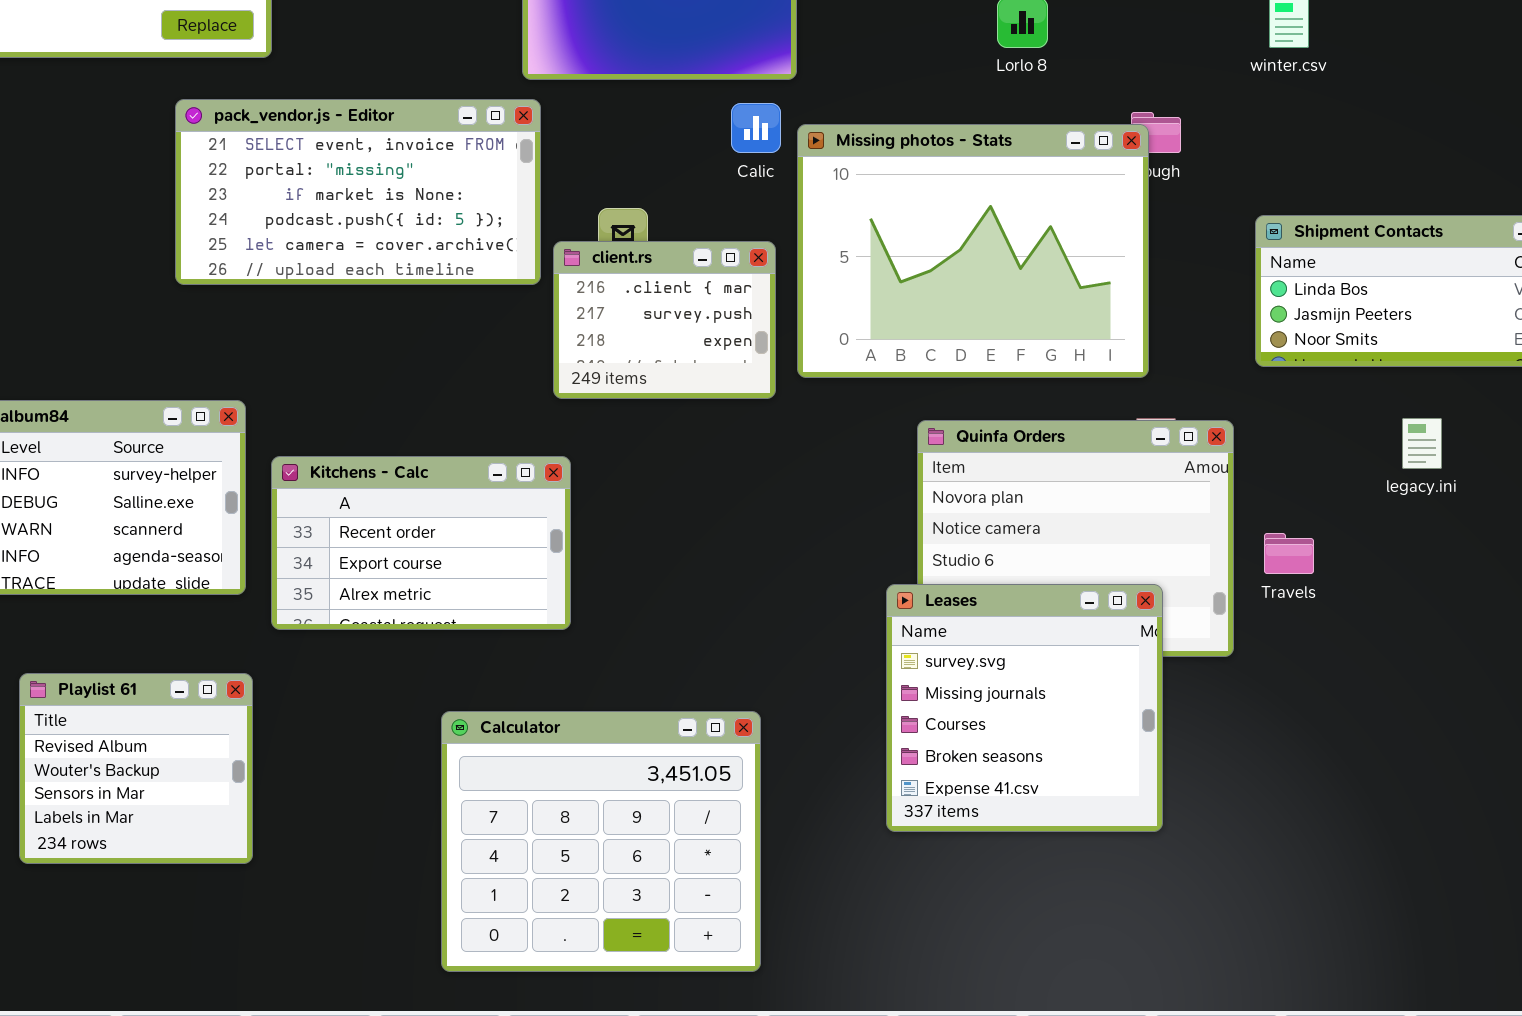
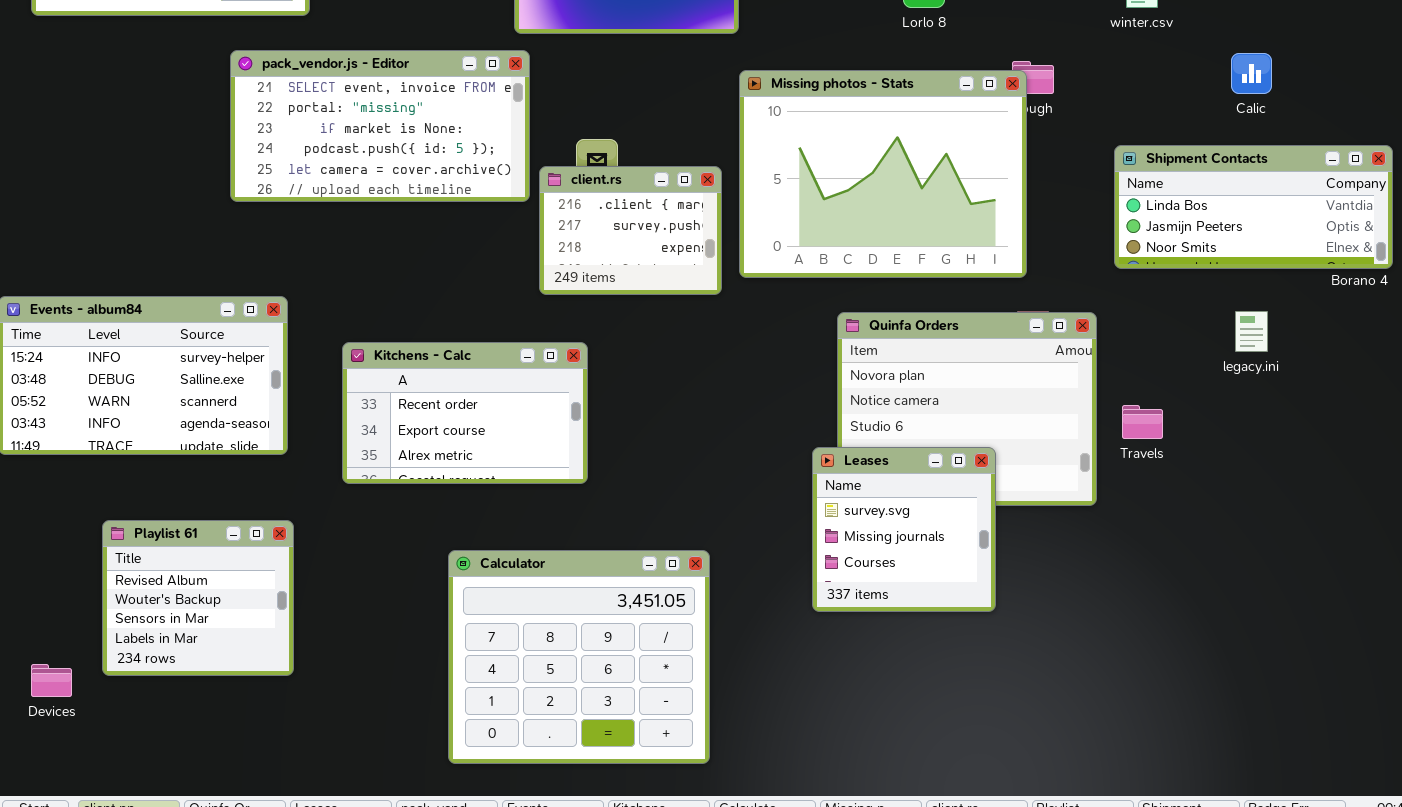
Calic: [731,103,781,153] -> [1231,53,1272,94], moved
Kitchens - Calc: [271,456,571,630] -> [342,342,588,484], moved
Leases: [886,584,1163,832] -> [812,447,996,612], resized

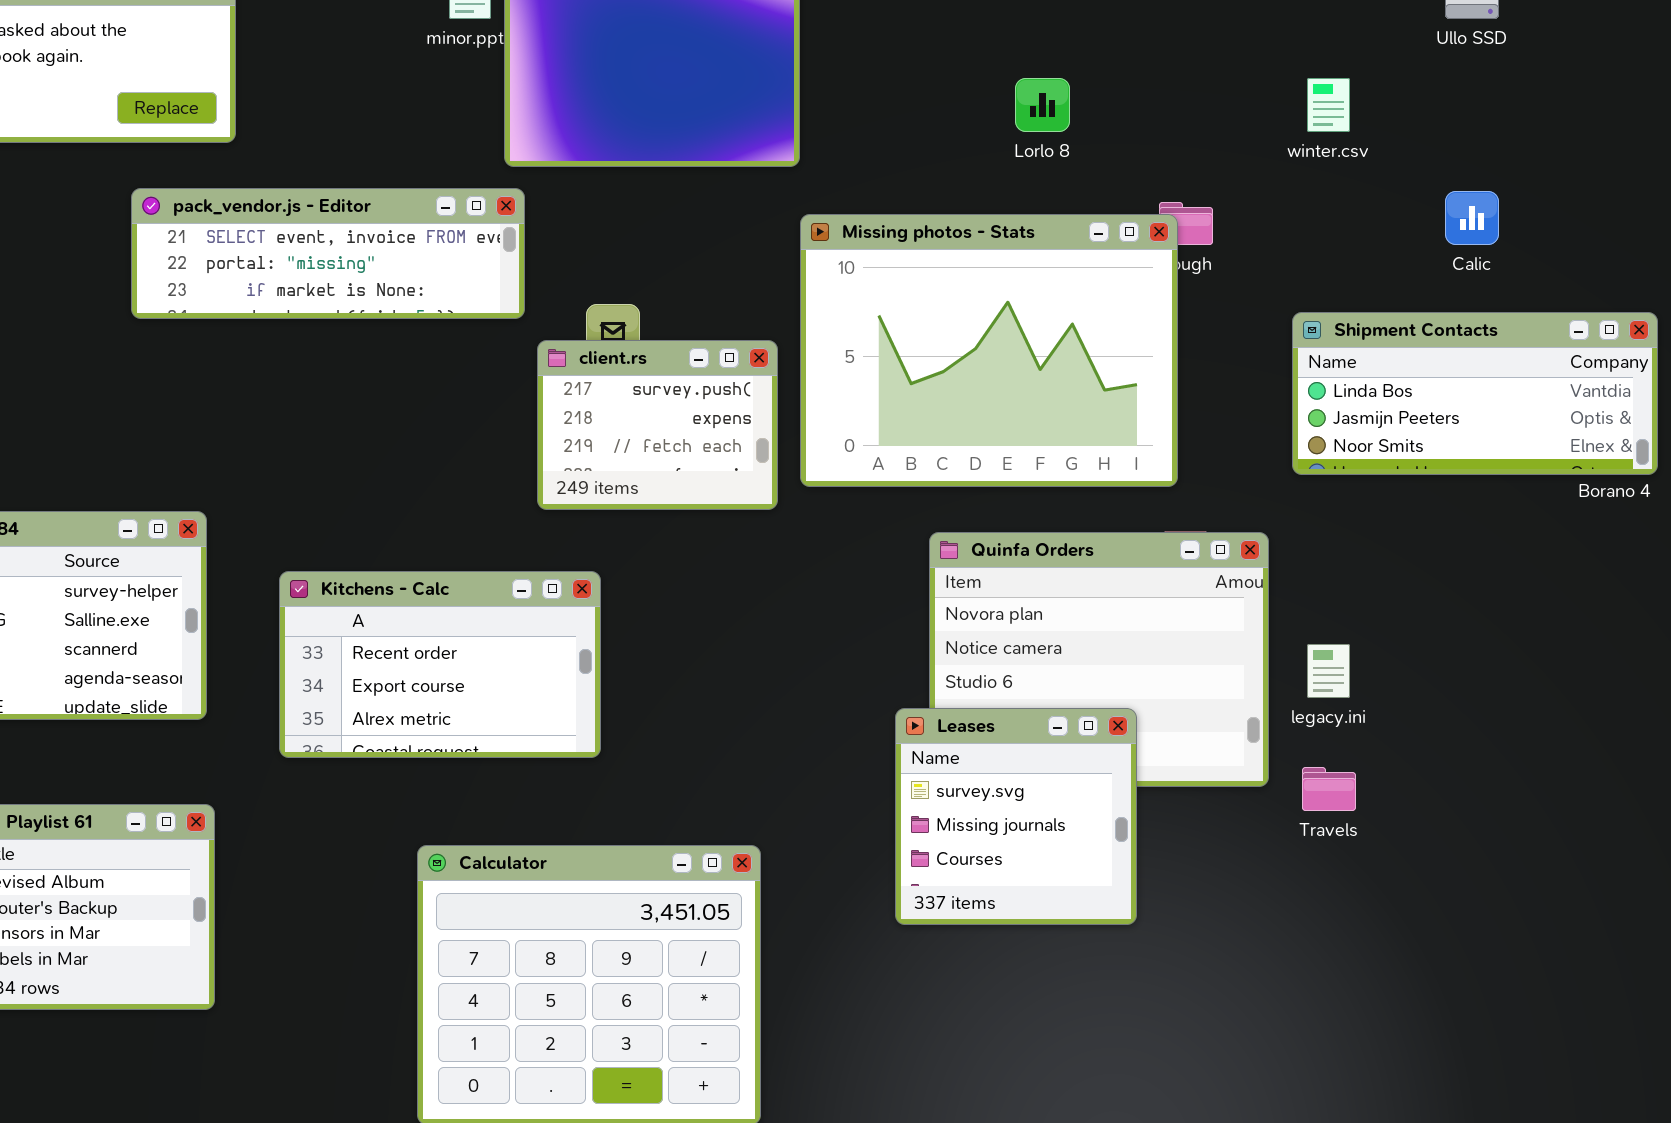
pack_vendor.js - Editor: [230,50,530,202] -> [131,188,525,319], resized
client.rs: [539,166,722,295] -> [537,340,778,510], scrolled down 1 row
legacy.ini: [1235,311,1268,352] -> [1307,644,1350,698], moved
Travels: [1122,405,1163,439] -> [1302,767,1356,811], moved

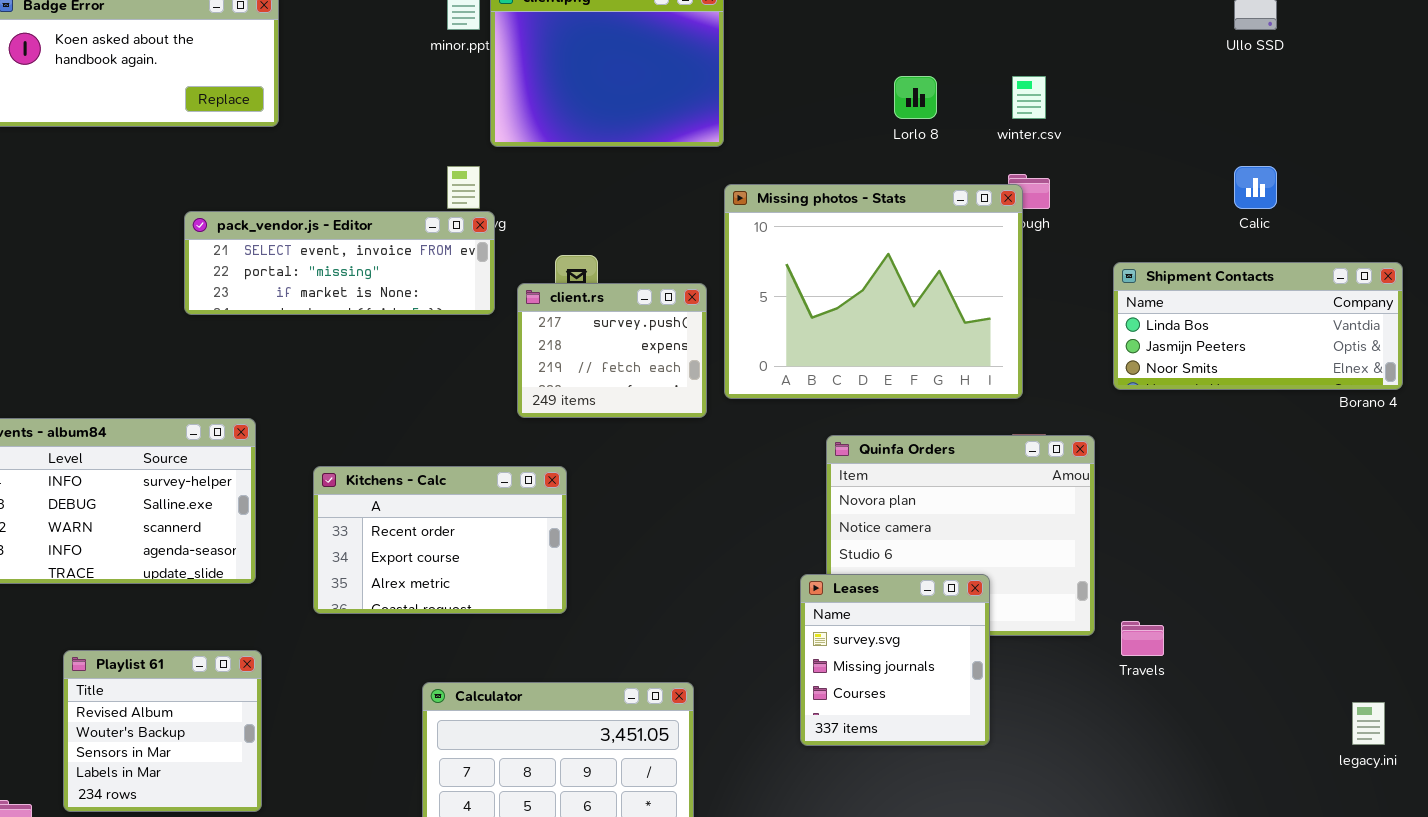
winter.csv: [1307,78,1350,132] -> [1012,76,1046,119], moved
pack_vendor.js - Editor: [131,188,525,319] -> [184,211,495,315], moved
legacy.ini: [1307,644,1350,698] -> [1352,702,1385,745], moved

